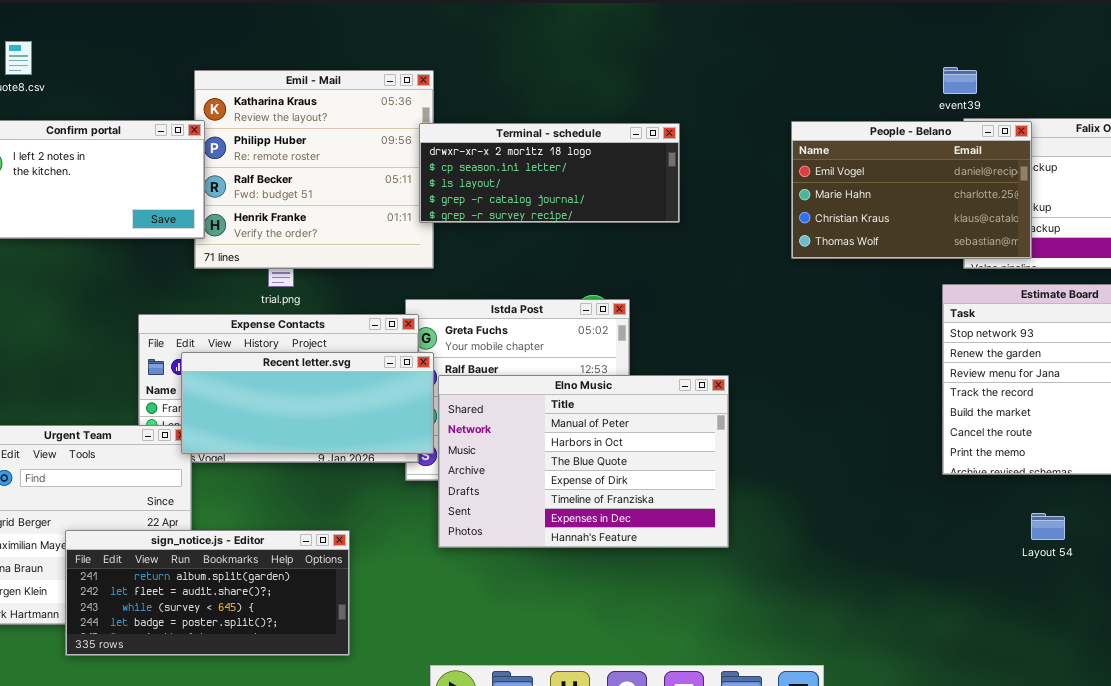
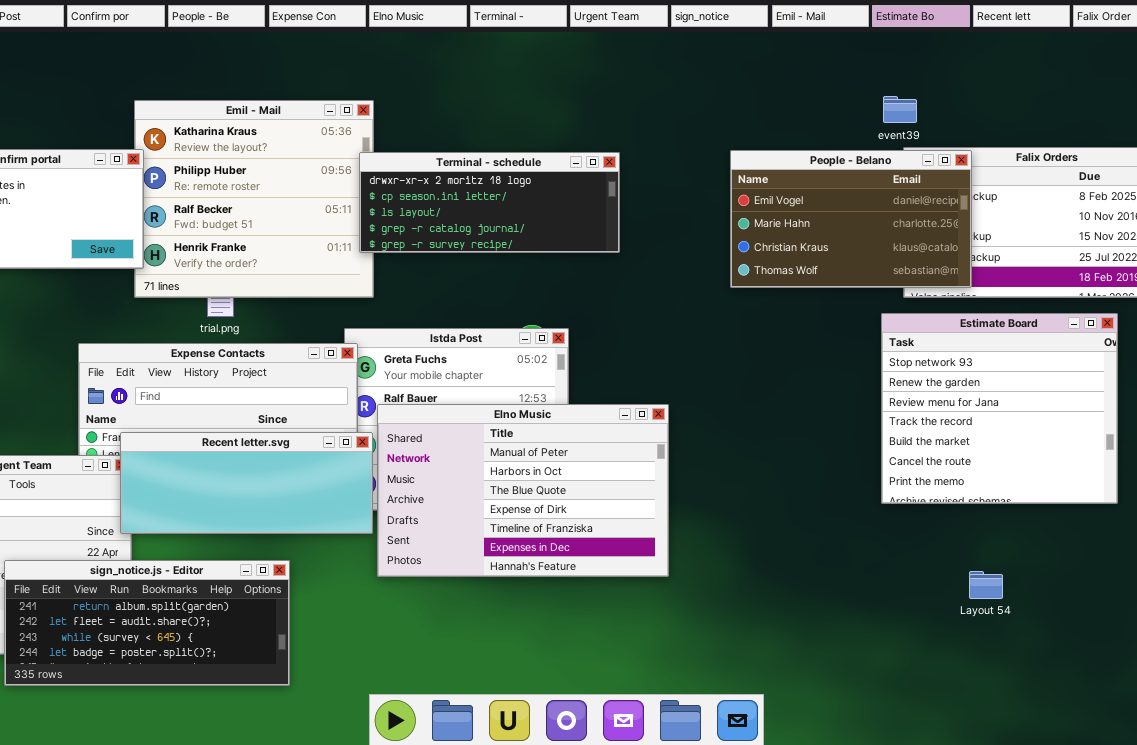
Recent letter.svg: [181,352,434,454] -> [120,432,373,534], moved
Layout 54: [1031,513,1065,540] -> [969,571,1003,599], moved

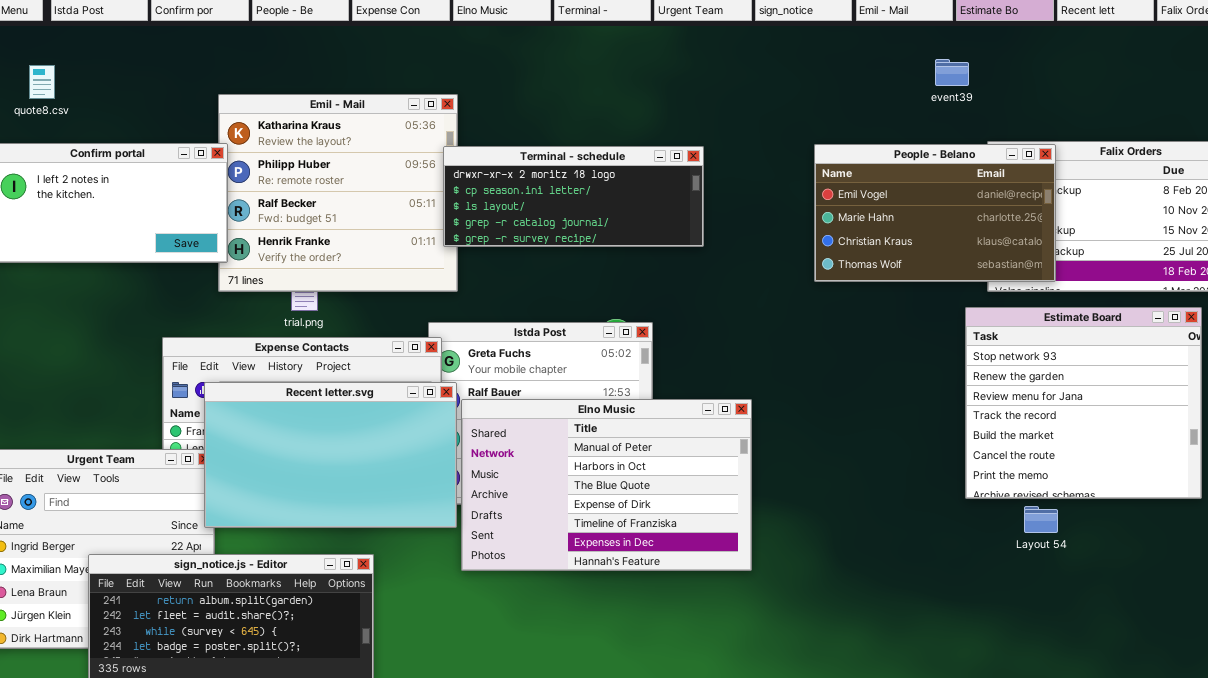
event39: [883,96,917,123] -> [935,59,969,86], moved
Recent letter.svg: [120,432,373,534] -> [204,382,457,528], resized
Layout 54: [969,571,1003,599] -> [1024,506,1058,533], moved

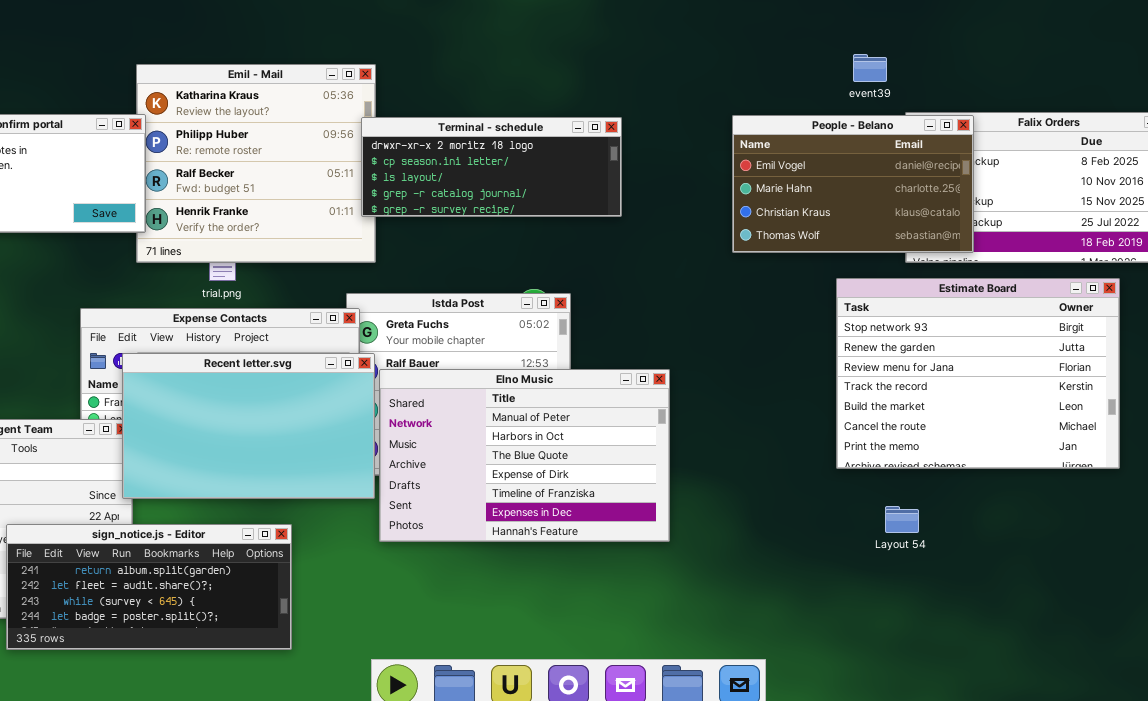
event39: [935,59,969,86] -> [853,54,887,82], moved
Estimate Board: [965,307,1202,499] -> [836,278,1120,469], resized
Layout 54: [1024,506,1058,533] -> [885,506,919,533], moved

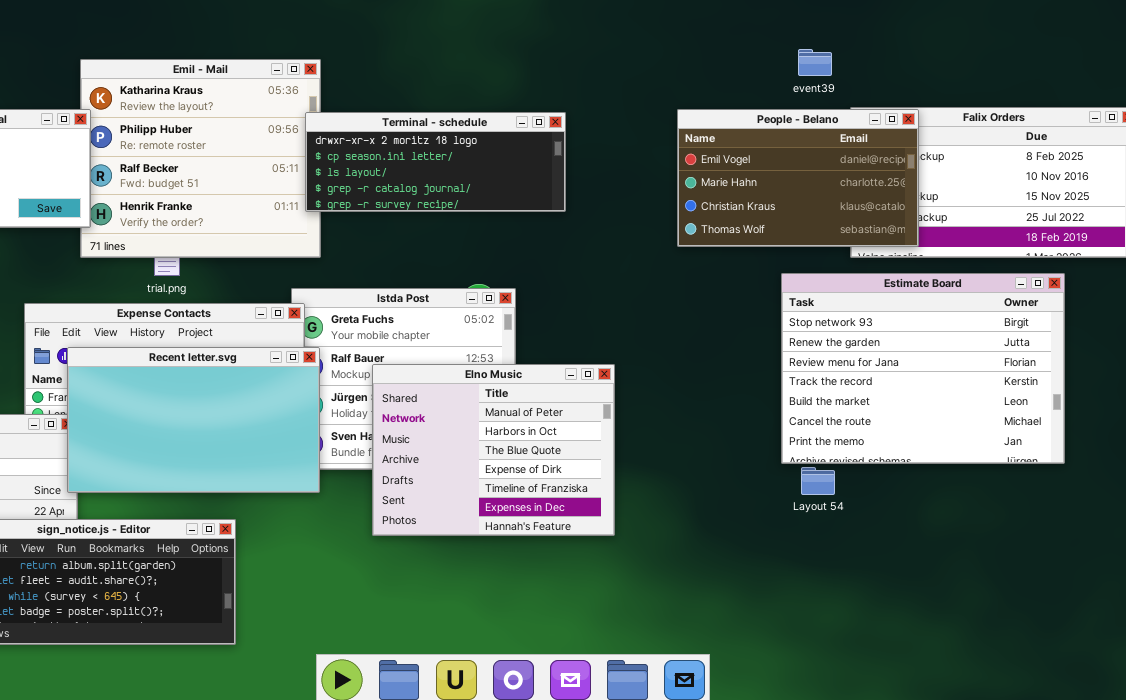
Elno Music: [379,369,670,542] -> [372,364,615,536], resized
Layout 54: [885,506,919,533] -> [801,467,835,495], moved

